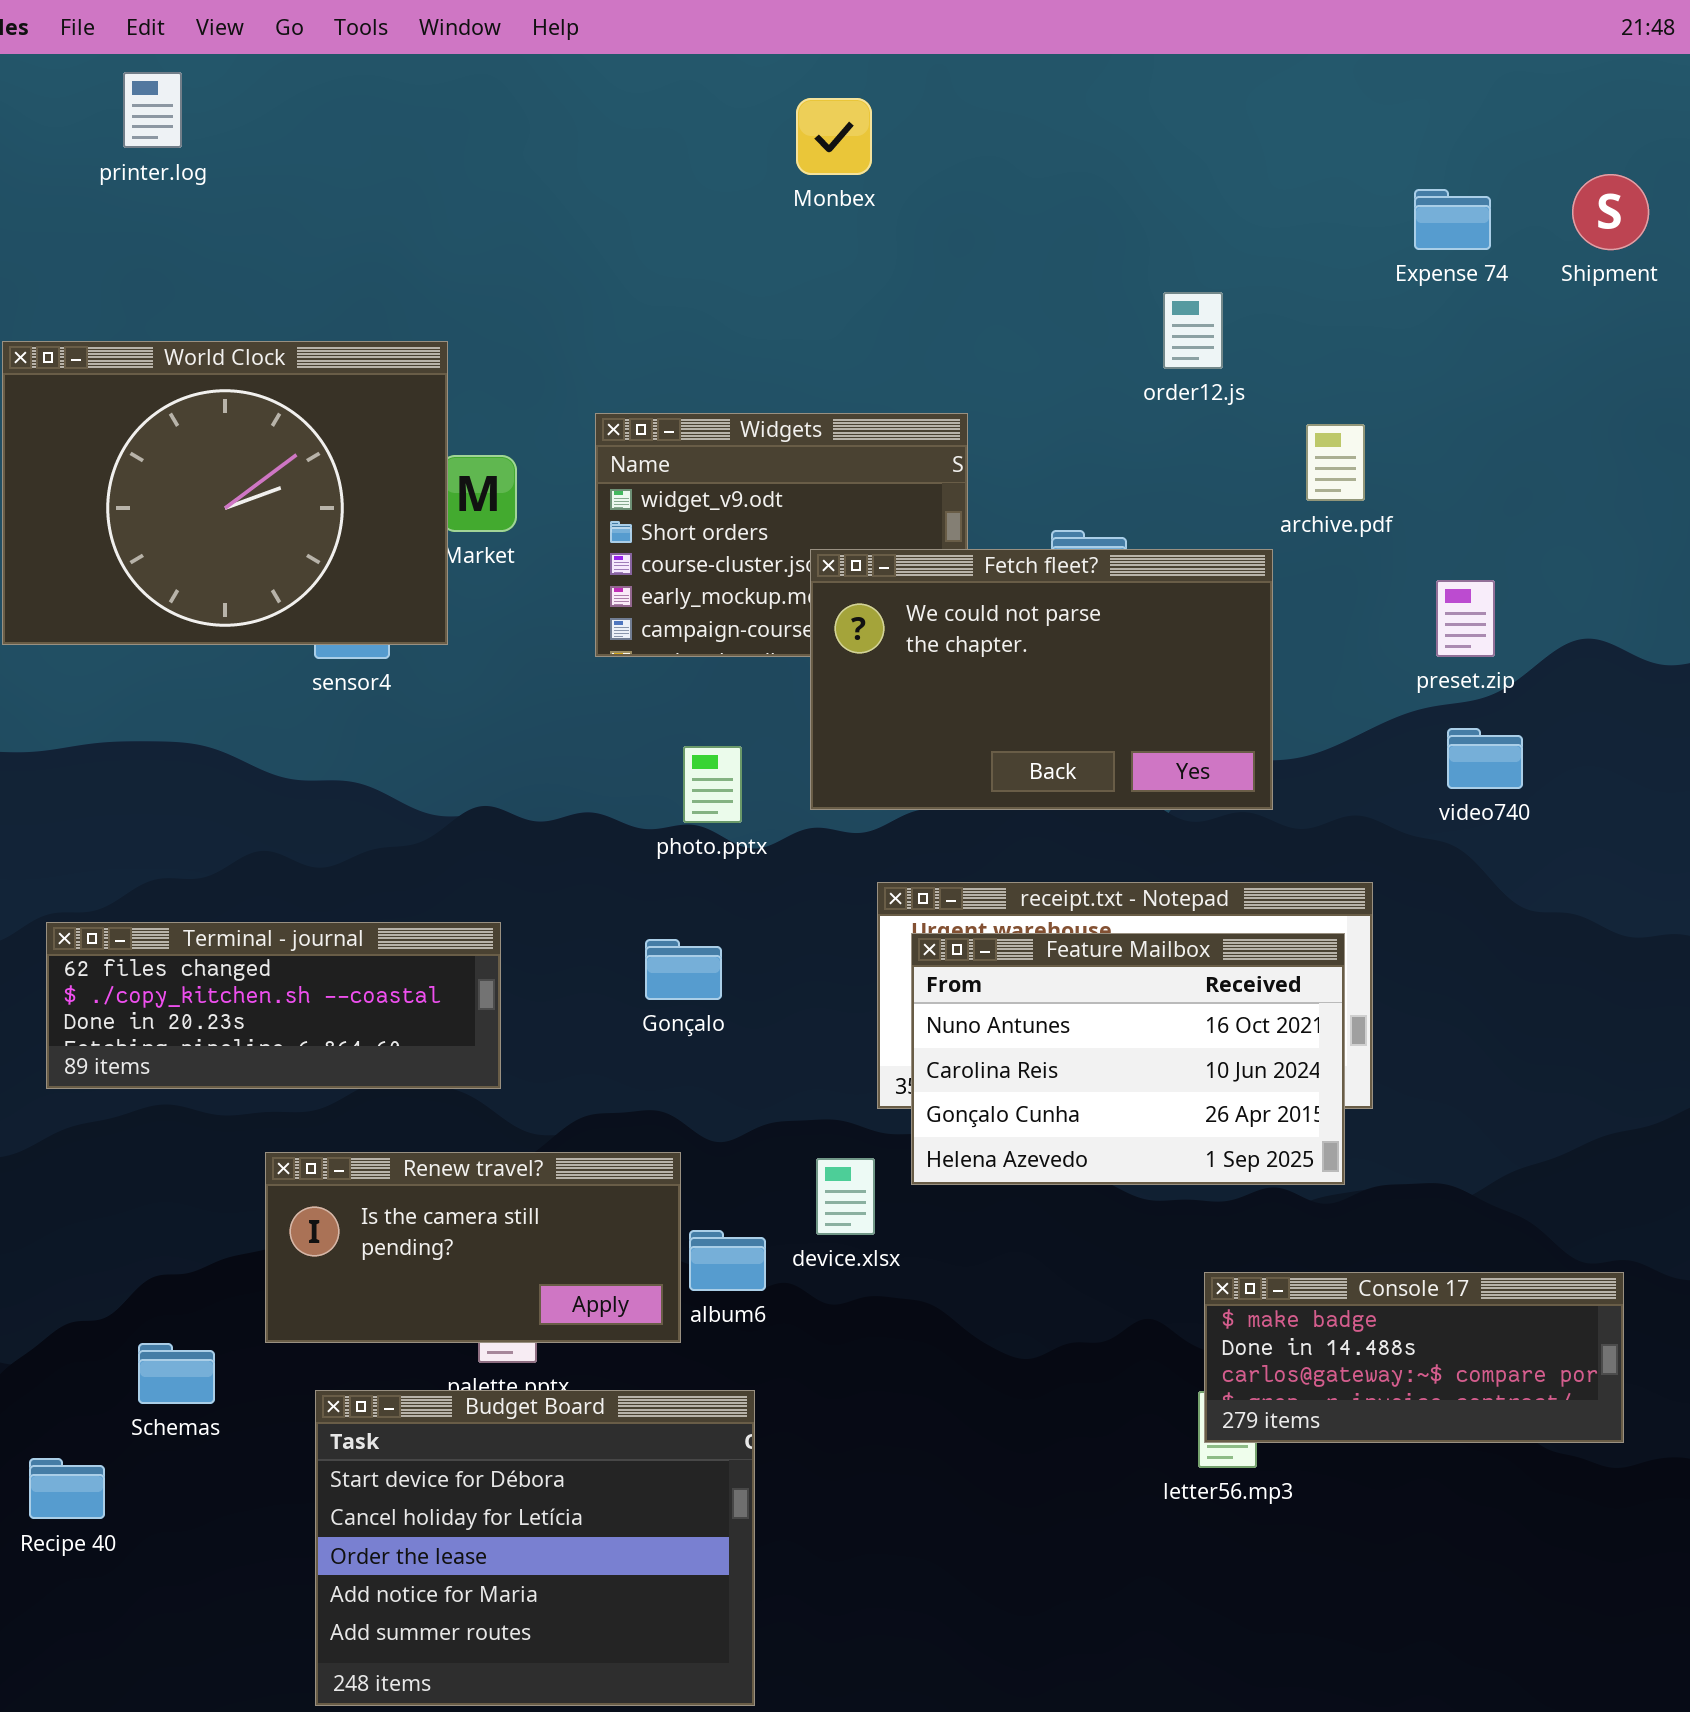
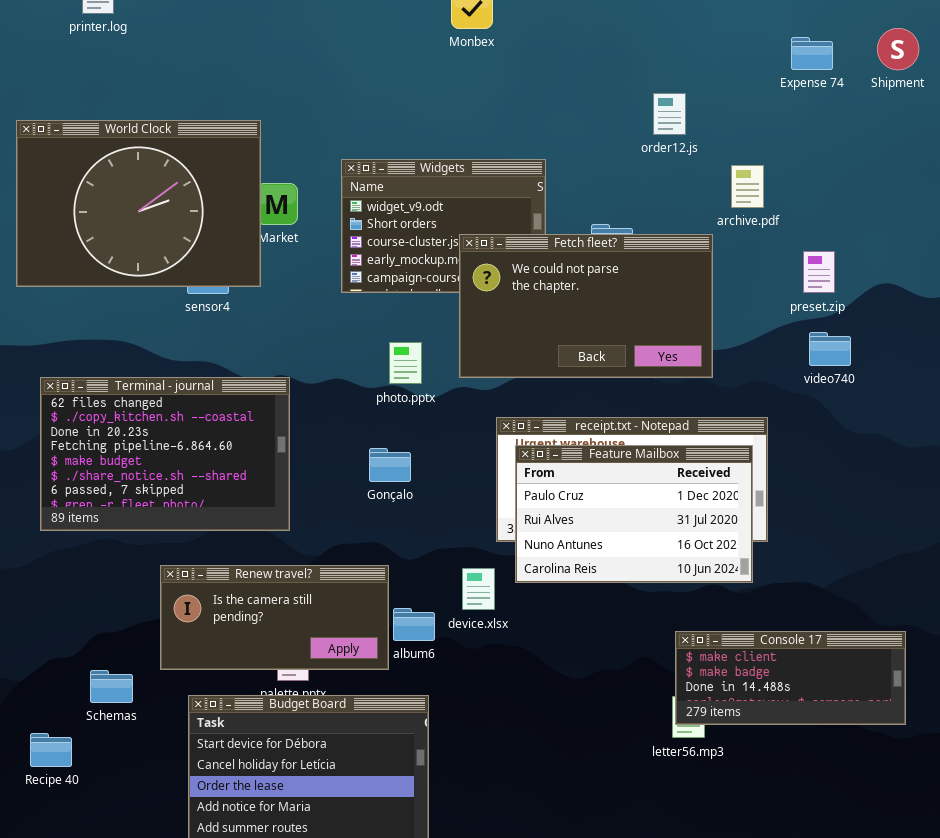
Terminal - journal: [46,922,501,1089] -> [40,377,290,531], resized
Feature Mailbox: [911,933,1345,1185] -> [515,445,753,583], scrolled up 2 rows
Console 17: [1204,1272,1624,1443] -> [675,631,906,725], scrolled up 1 row

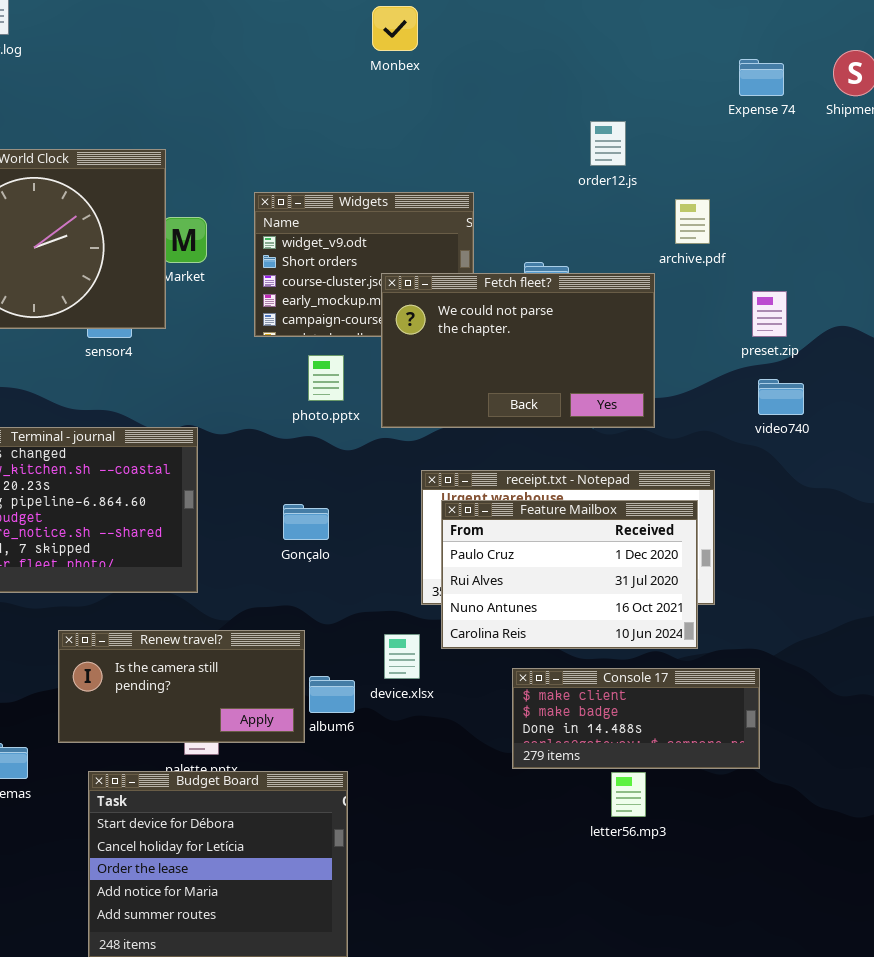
photo.pptx: [389,342,422,384] -> [308,355,344,401], moved
Console 17: [675,631,906,725] -> [512,668,760,769], moved

